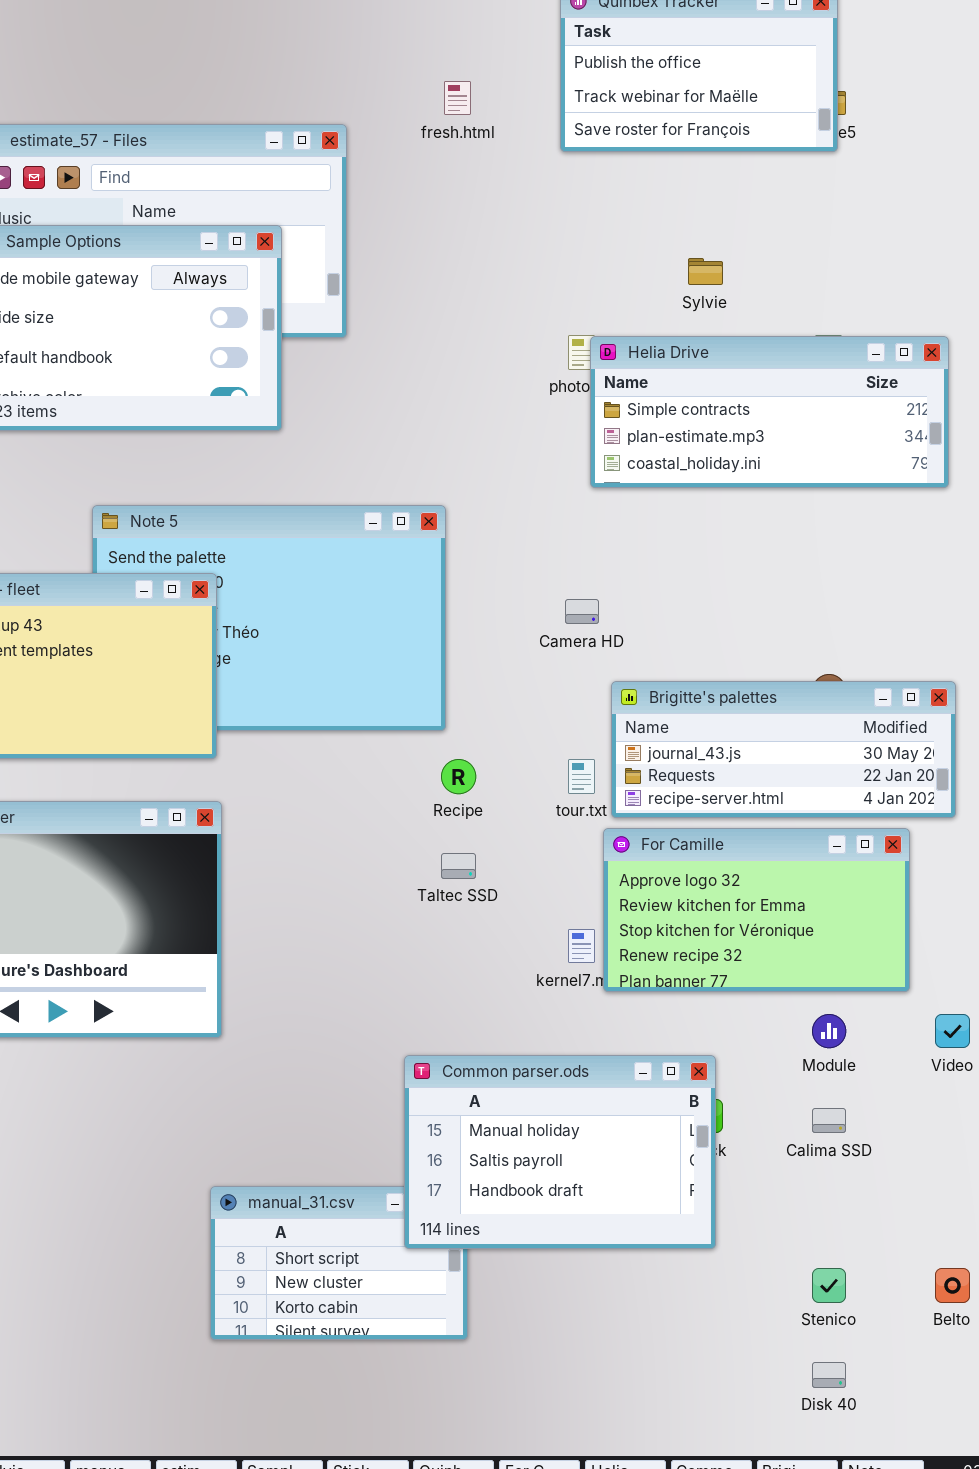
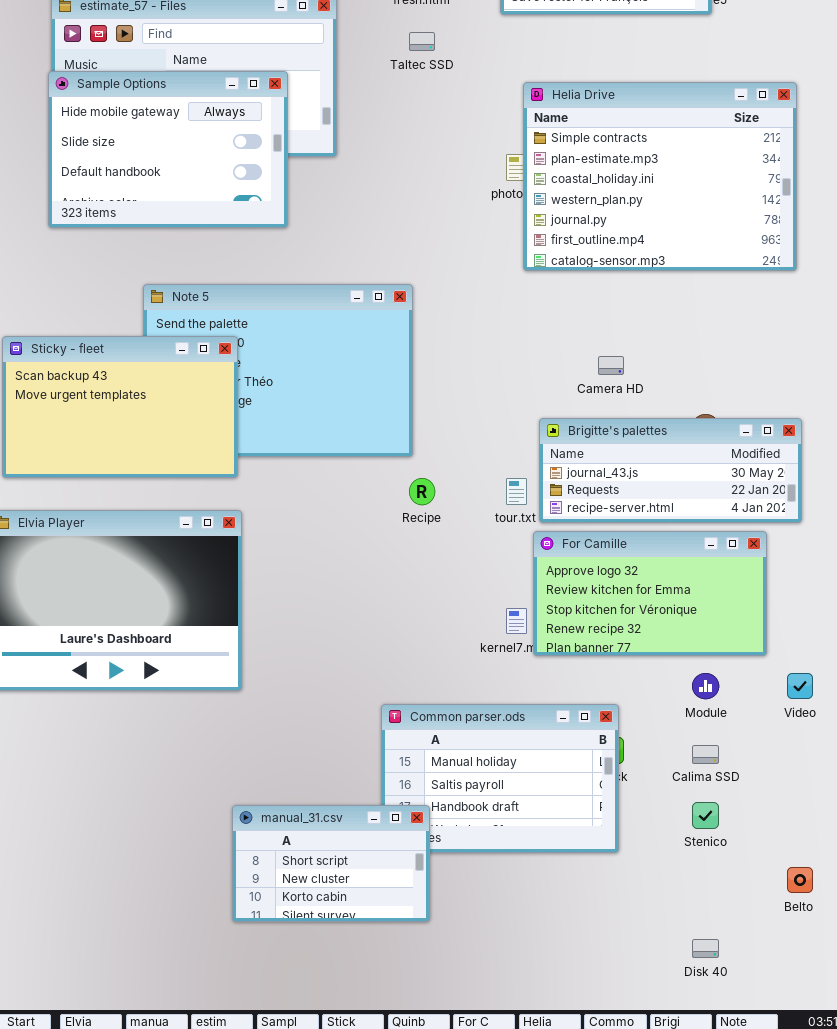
Helia Drive: [590,336,949,488] -> [523,82,797,271], resized
Camera HD: [565,599,599,624] -> [598,356,624,375], moved
Taltec SSD: [441,853,476,879] -> [409,32,435,51], moved
manual_31.csv: [210,1186,468,1340] -> [232,805,430,922], raised
Stenico: [812,1268,846,1303] -> [692,802,719,829], moved

